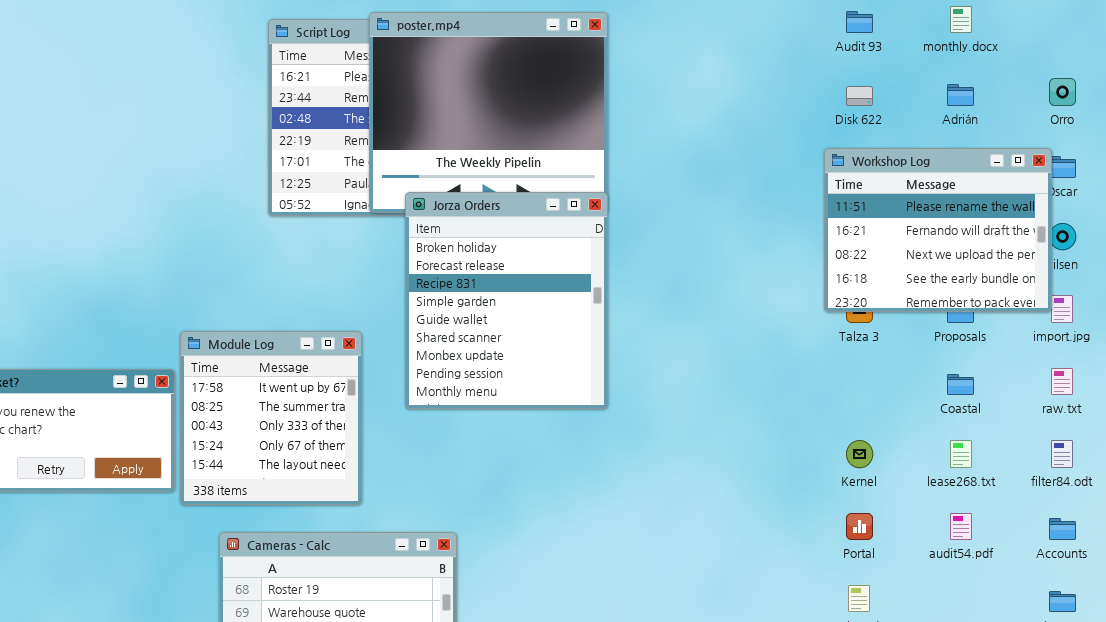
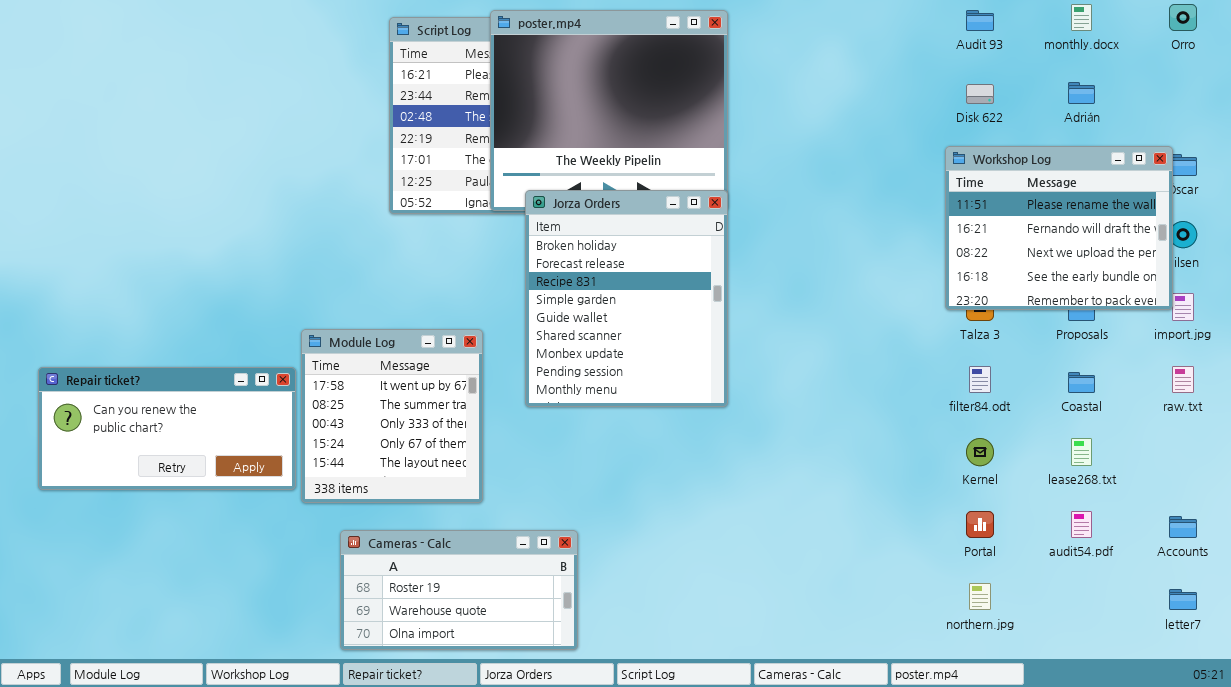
Orro: [1049,78,1076,106] -> [1169,4,1197,31], moved
filter84.odt: [1051,440,1073,468] -> [969,366,991,393], moved

